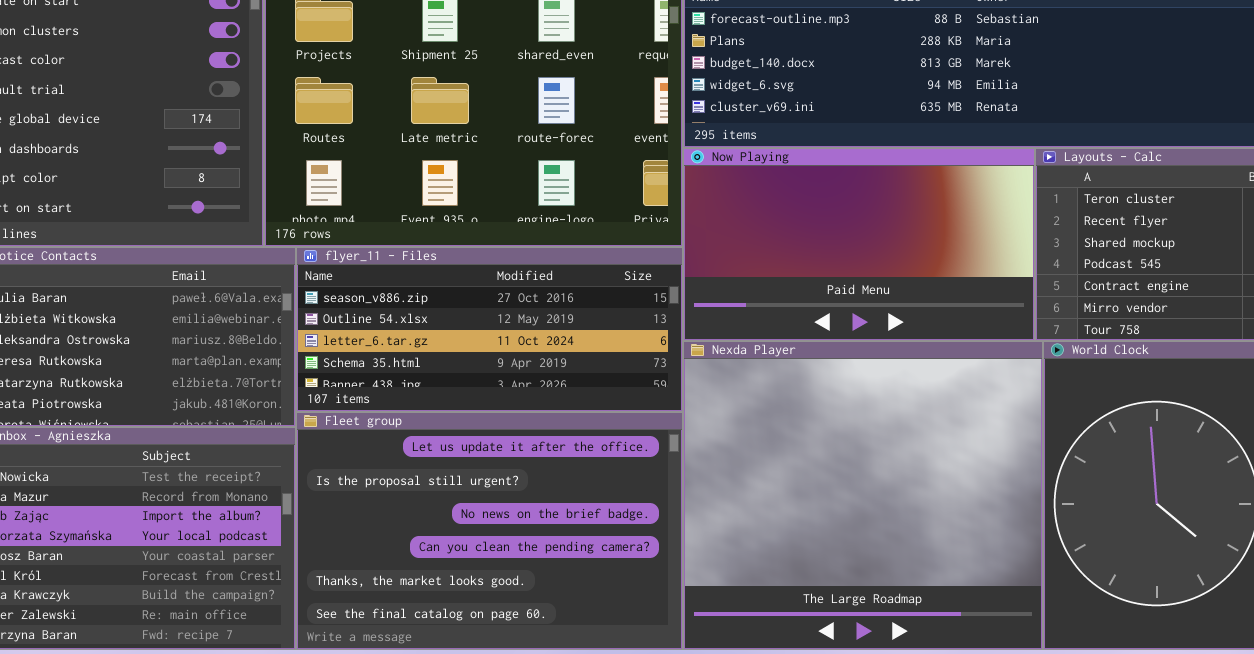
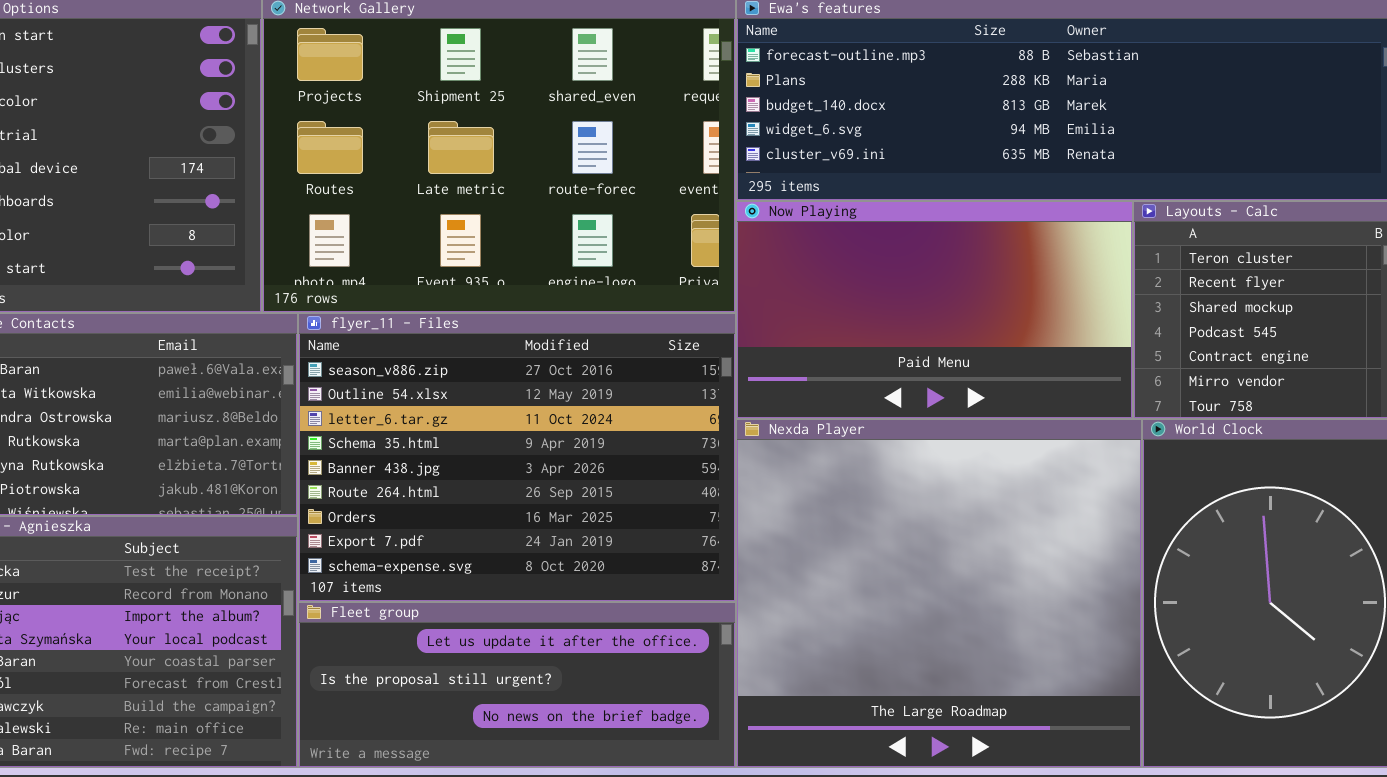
flyer_11 - Files: [296,247,683,412] -> [298,313,736,602], resized
Fleet group: [296,412,683,650] -> [298,602,736,768], resized

